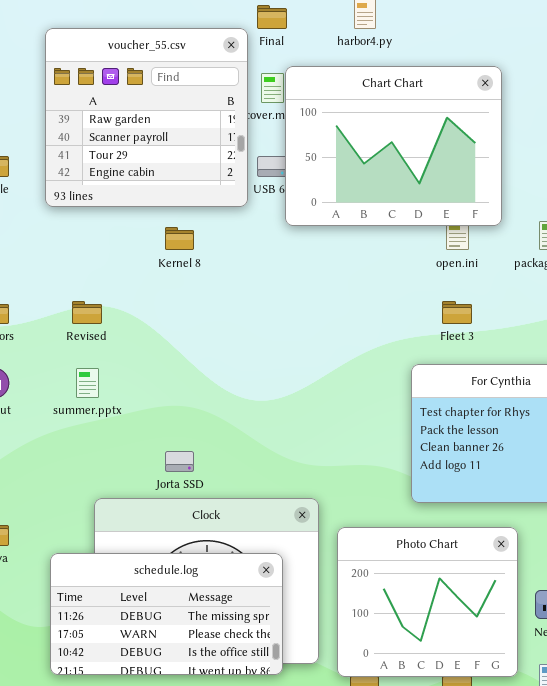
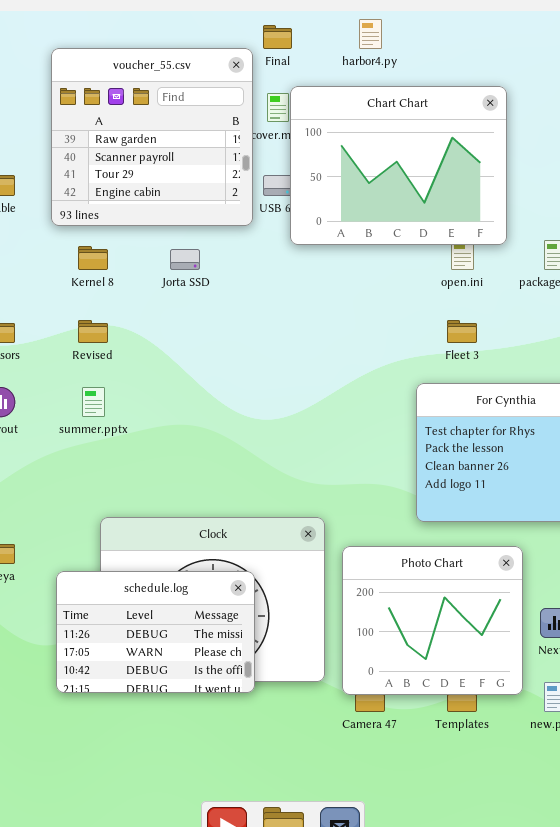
Kernel 8: [165,227,194,250] -> [78,246,108,270], moved
Jorta SSD: [165,451,194,472] -> [170,249,200,270], moved
schedule.log: [50,553,283,675] -> [56,571,255,693], resized

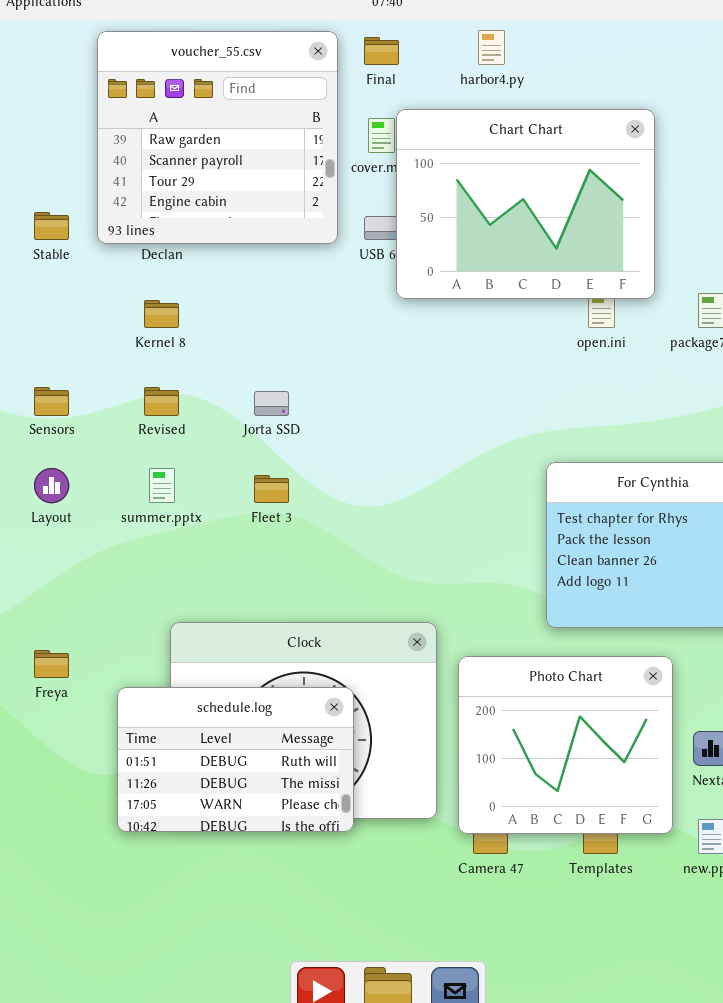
voucher_55.csv: [51,48,253,226] -> [97,31,338,244], moved
Jorta SSD: [170,249,200,270] -> [254,391,289,416], moved
Fleet 3: [447,320,477,343] -> [254,475,289,503], moved
schedule.log: [56,571,255,693] -> [117,687,354,832], scrolled up 1 row

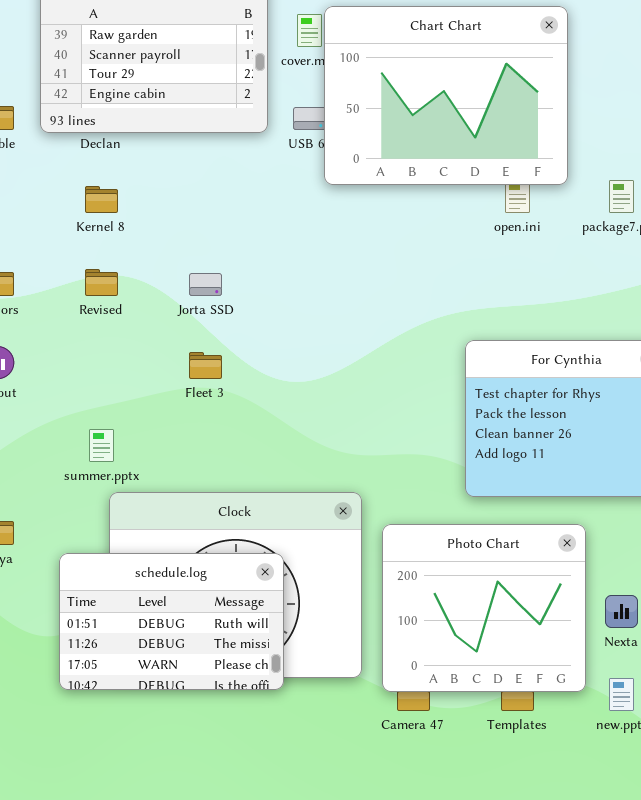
summer.pptx: [149,468,175,503] -> [89,429,114,462], moved

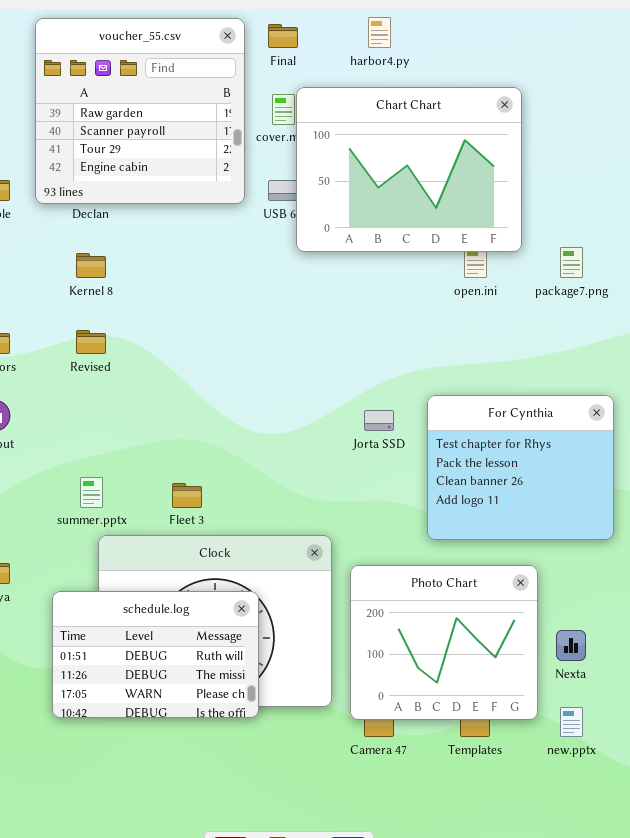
Jorta SSD: [189,273,222,296] -> [364,410,394,431], moved
Fleet 3: [189,352,222,379] -> [172,483,202,508], moved

